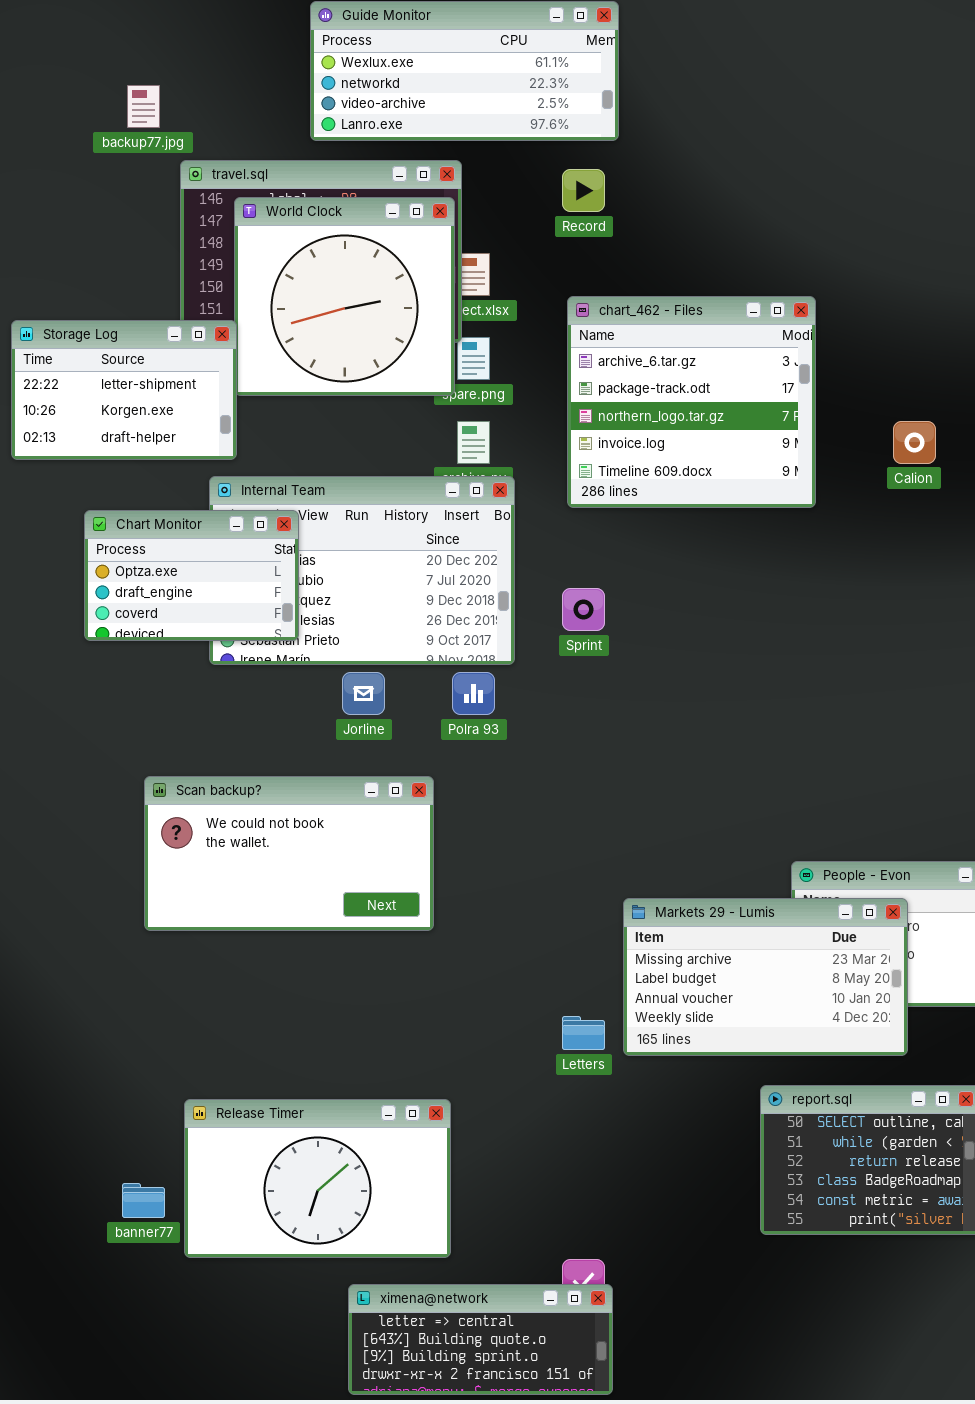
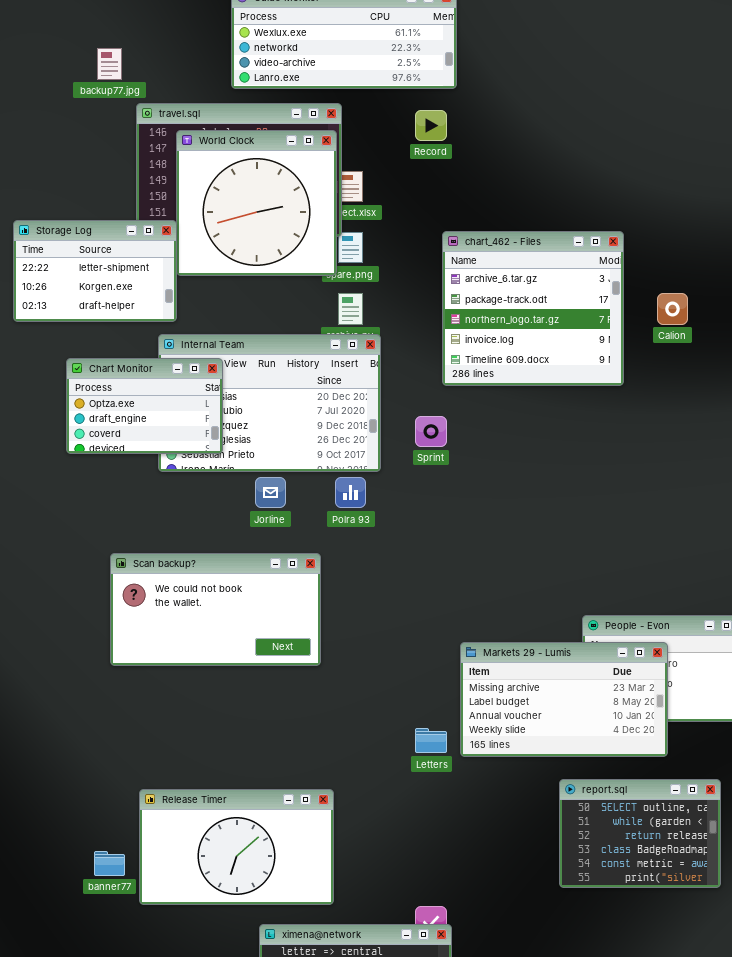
chart_462 - Files: [567,296,816,508] -> [442,231,624,386], moved

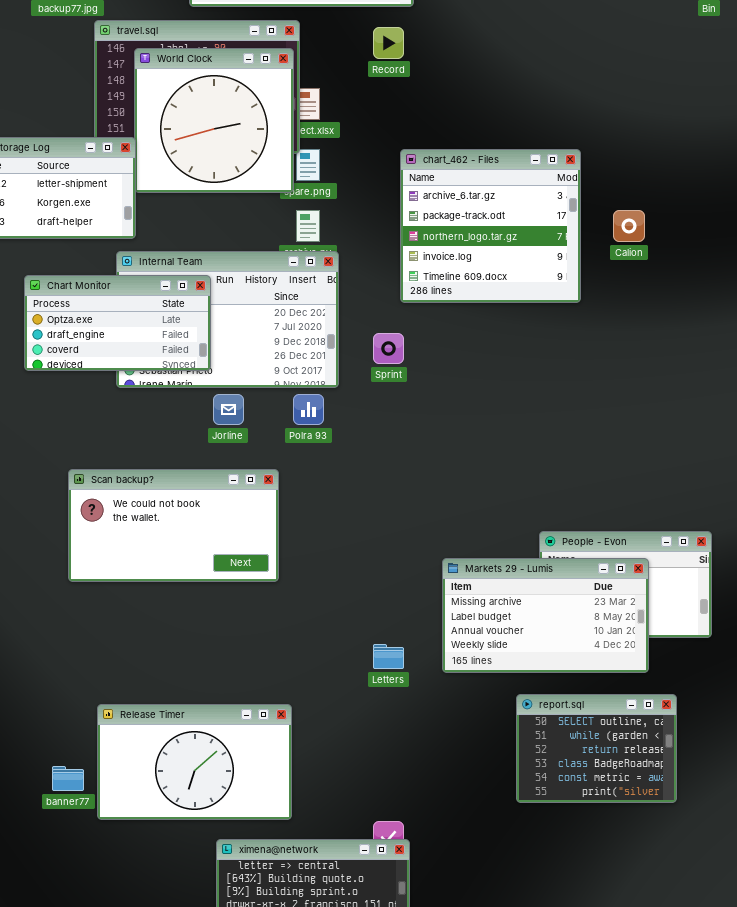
Chart Monitor: [66,358,223,454] -> [24,275,211,371], resized
Markets 29 - Lumis: [460,642,668,757] -> [442,558,649,673], moved

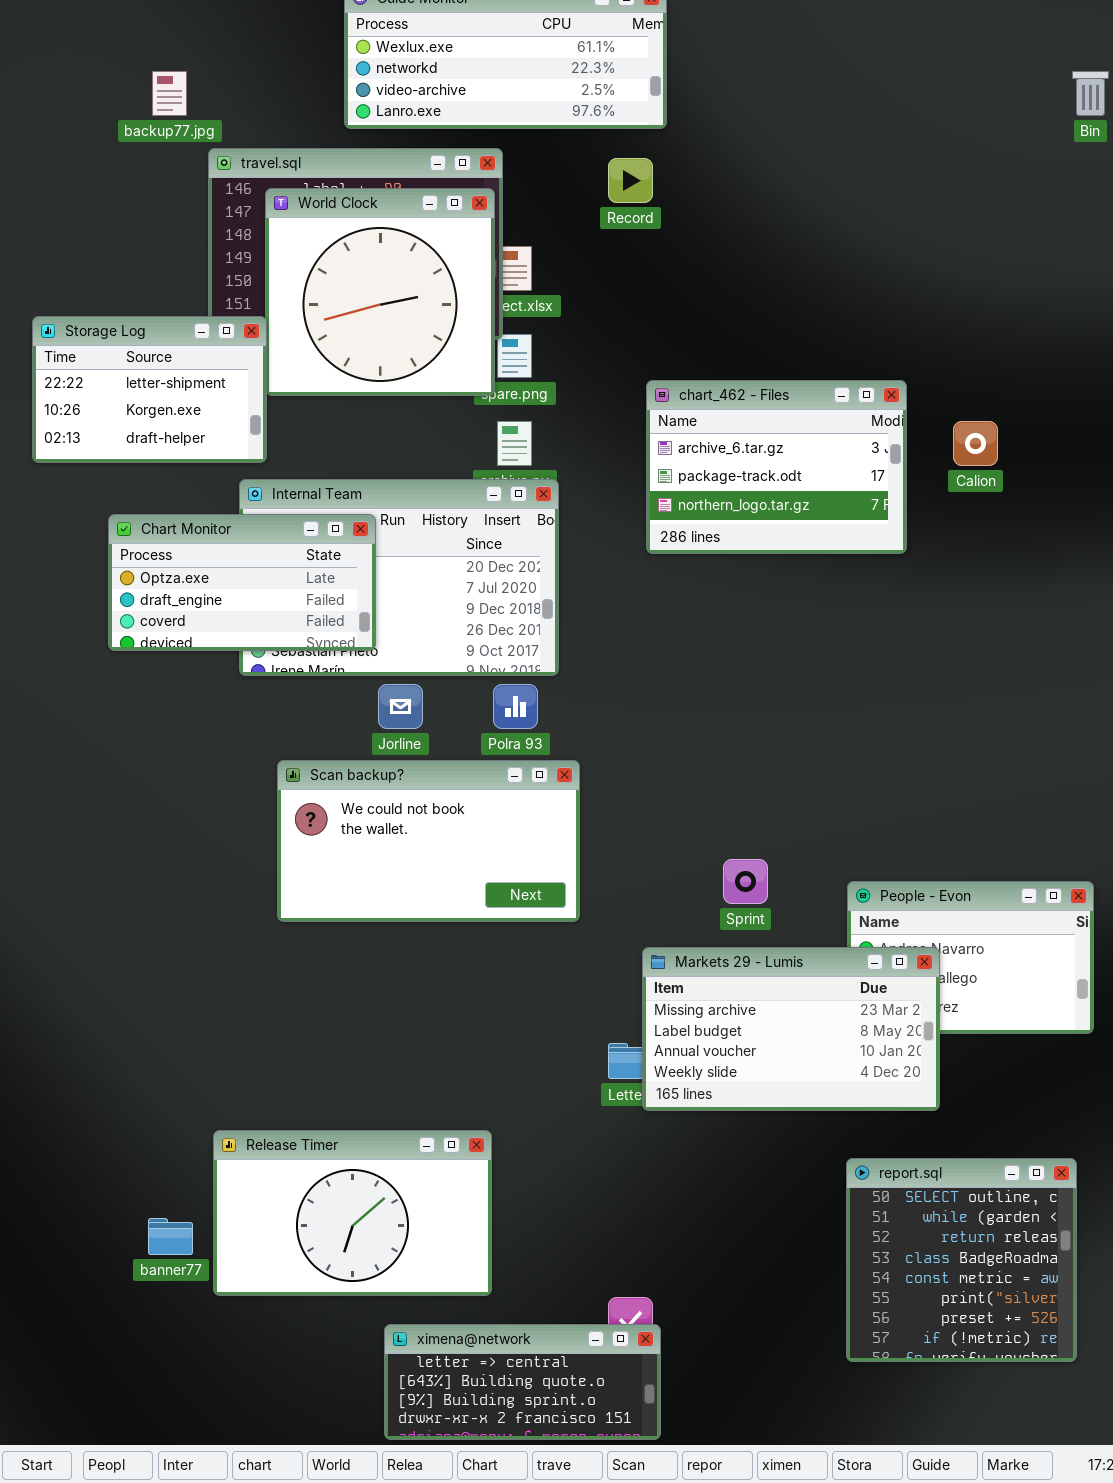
chart_462 - Files: [400,149,581,303] -> [646,380,907,554], resized
Sprint: [373,333,404,364] -> [723,859,768,904], moved
Scan backup?: [68,469,279,582] -> [277,760,580,922], moved
Markets 29 - Lumis: [442,558,649,673] -> [642,947,940,1111], moved
report.sql: [516,694,677,803] -> [846,1158,1077,1362], moved, resized

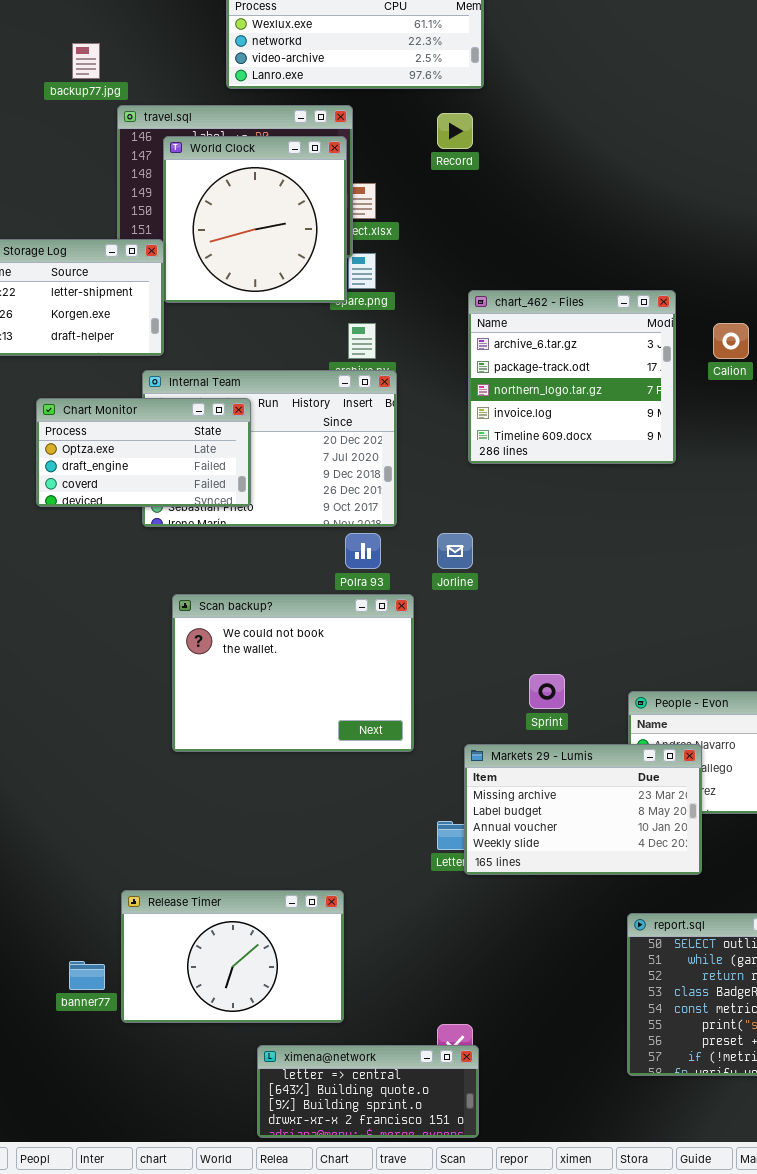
chart_462 - Files: [646,380,907,554] -> [468,290,676,464], resized
Jorline: [378,684,423,729] -> [437,533,473,569], moved
Scan backup?: [277,760,580,922] -> [172,594,414,752], resized

